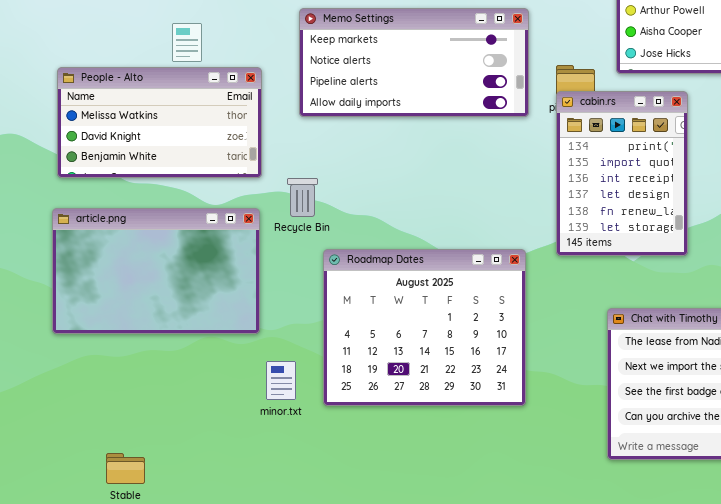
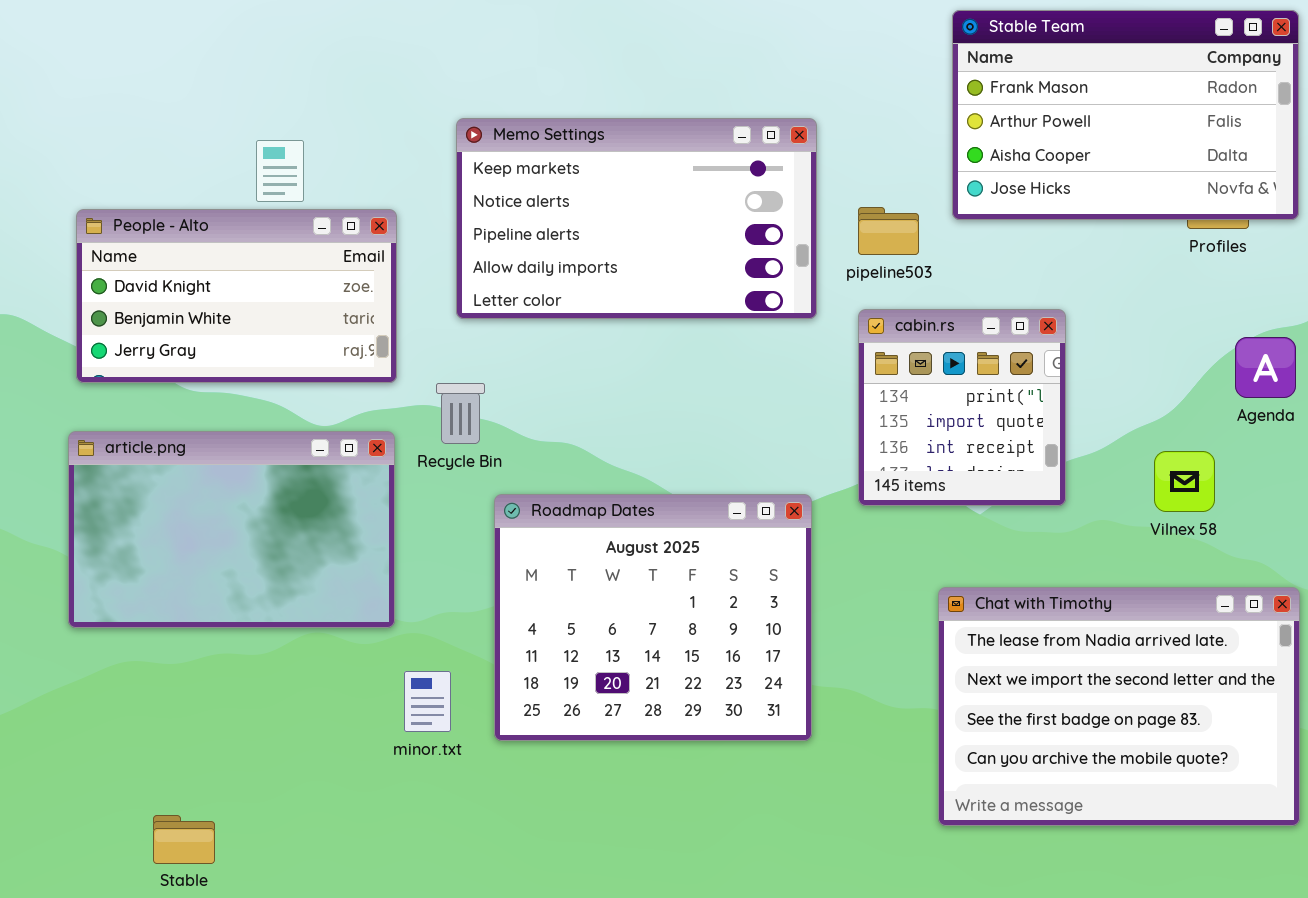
Memo Settings: [299,8,529,117] -> [456,118,817,319], resized
People - Alto: [57,67,262,178] -> [76,209,397,383], scrolled down 1 row
cabin.rs: [556,91,688,256] -> [858,309,1066,506], resized

